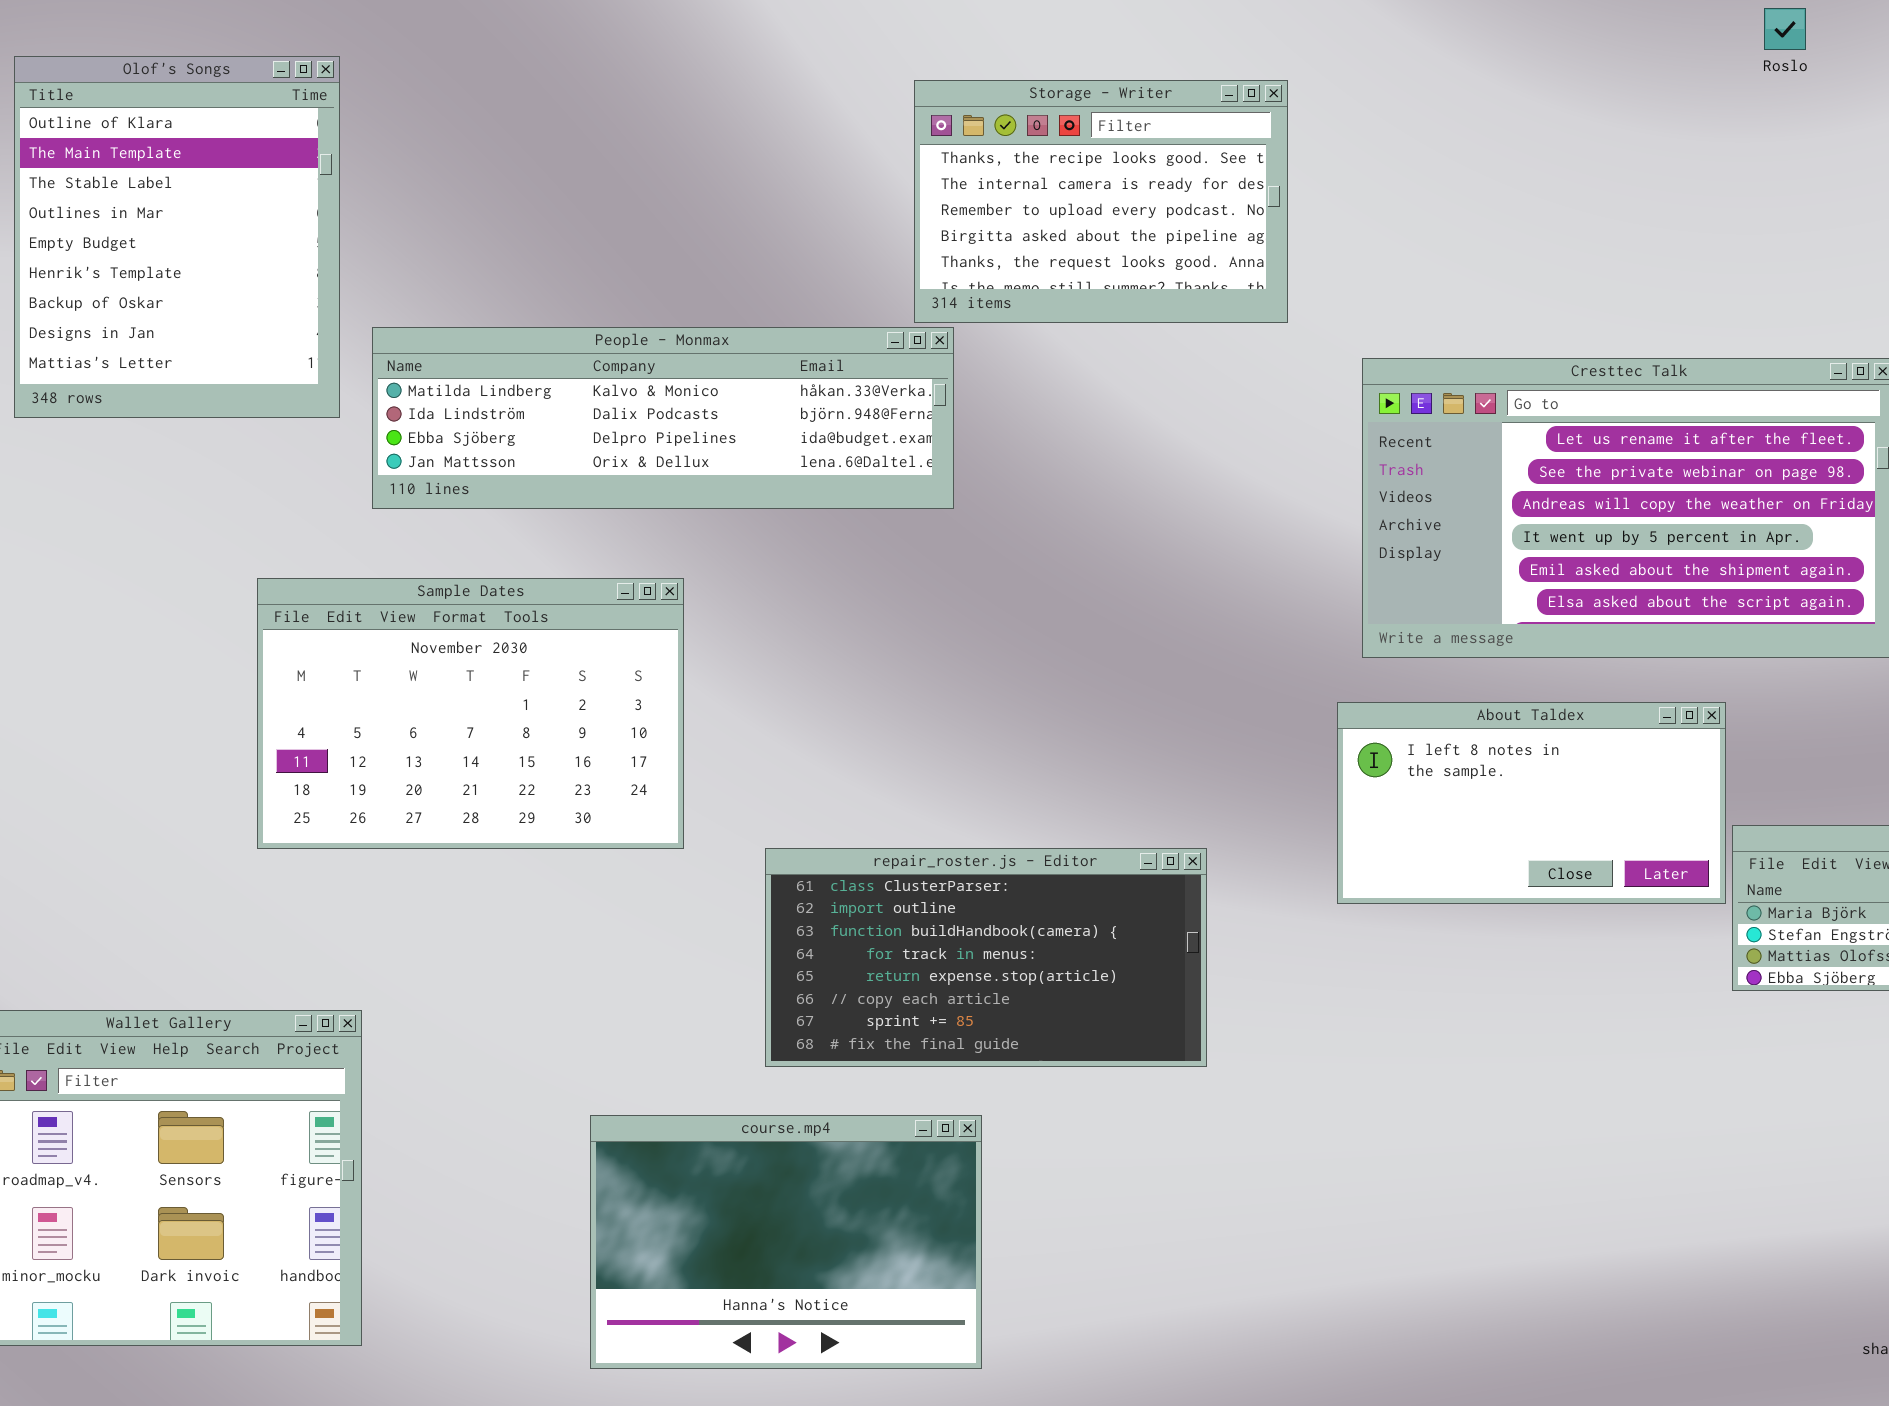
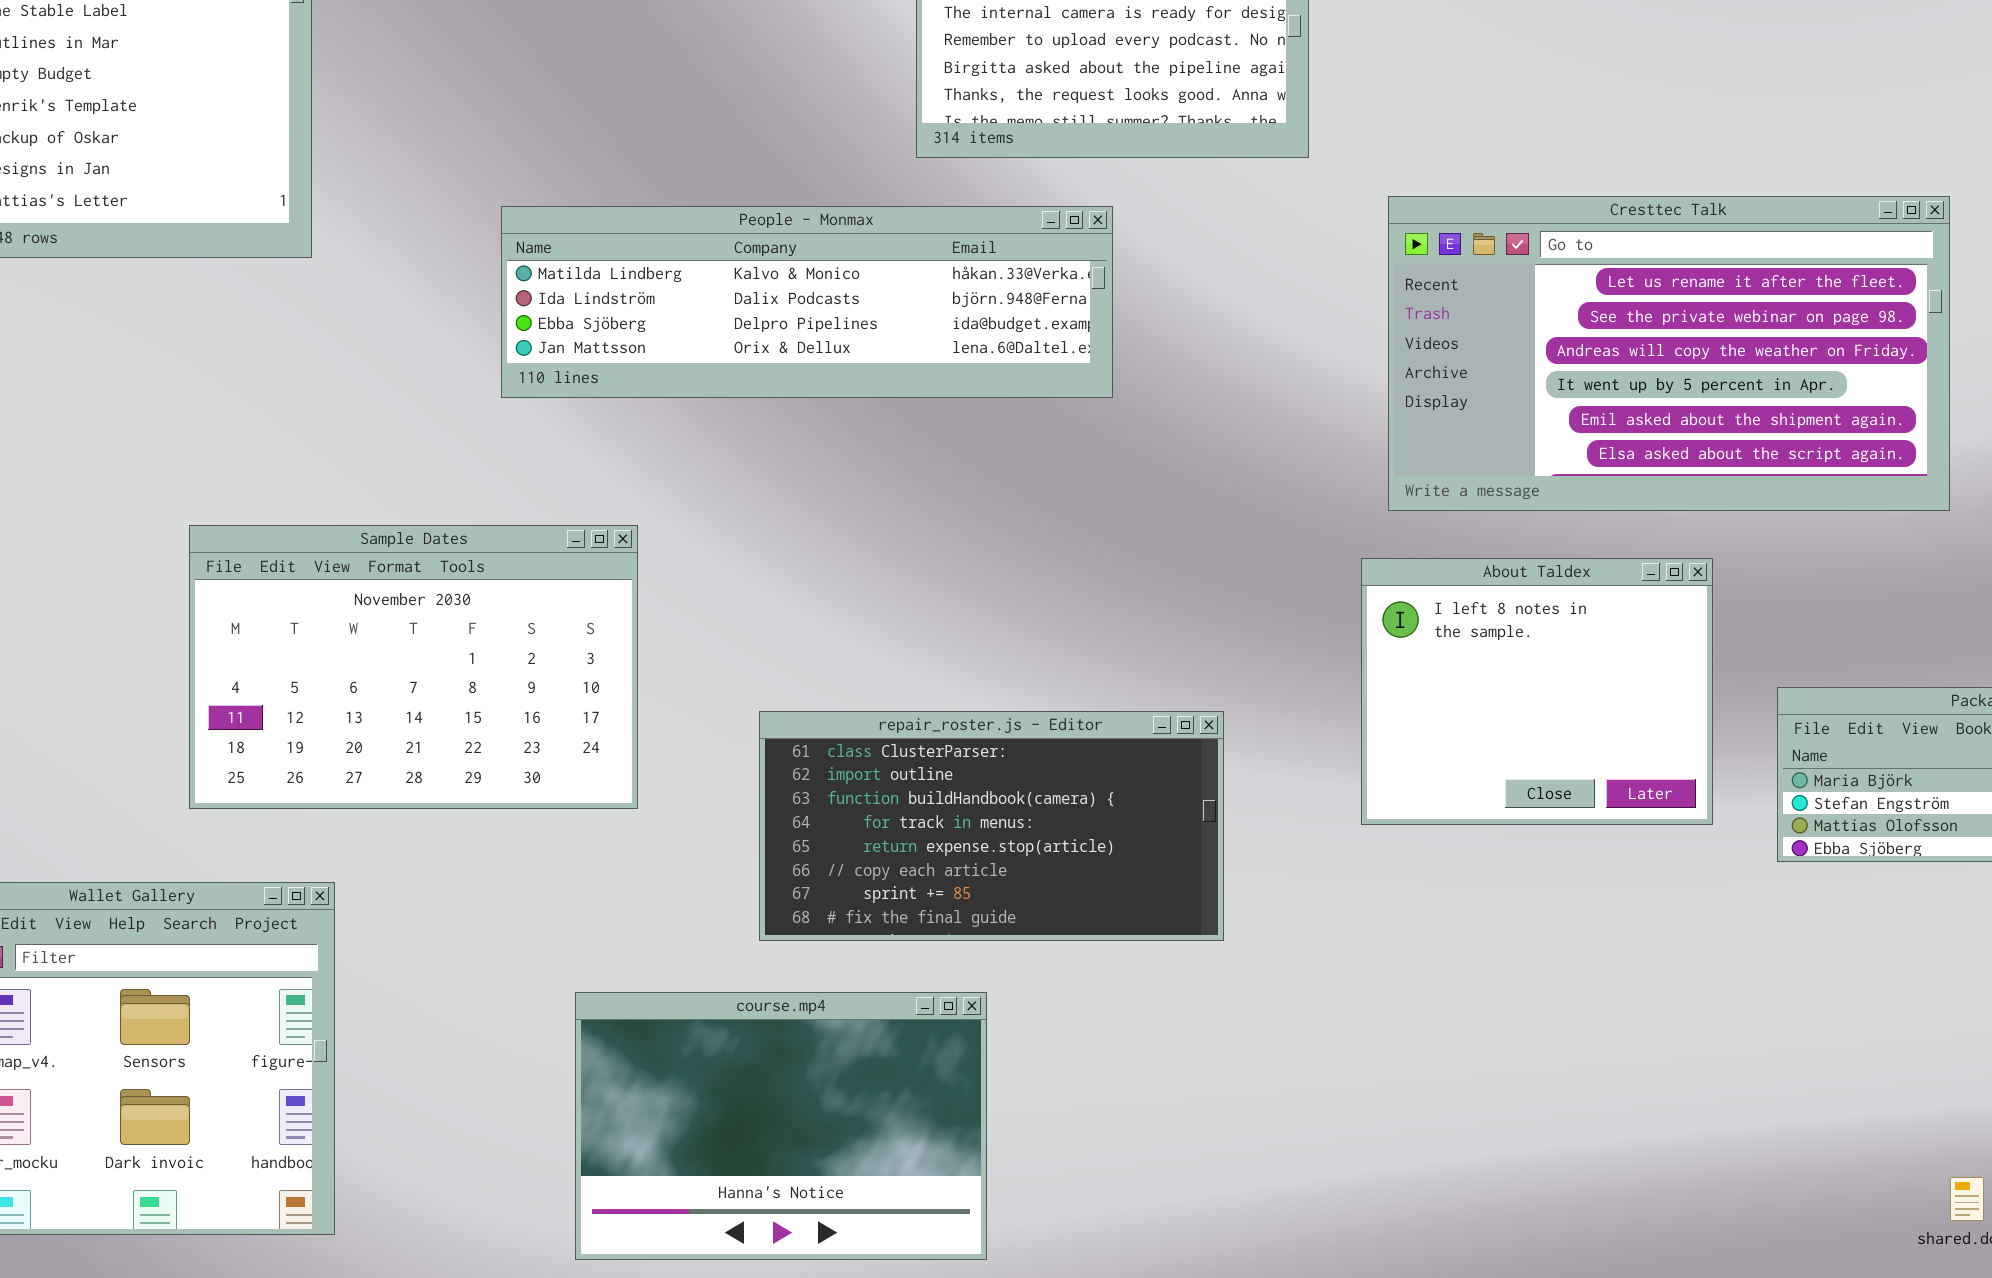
People - Monmax: [372,327,954,509] -> [501,206,1113,398], moved
Sample Dates: [257,578,684,849] -> [189,525,638,809], moved
About Taldex: [1337,702,1726,904] -> [1361,558,1713,825], resized

